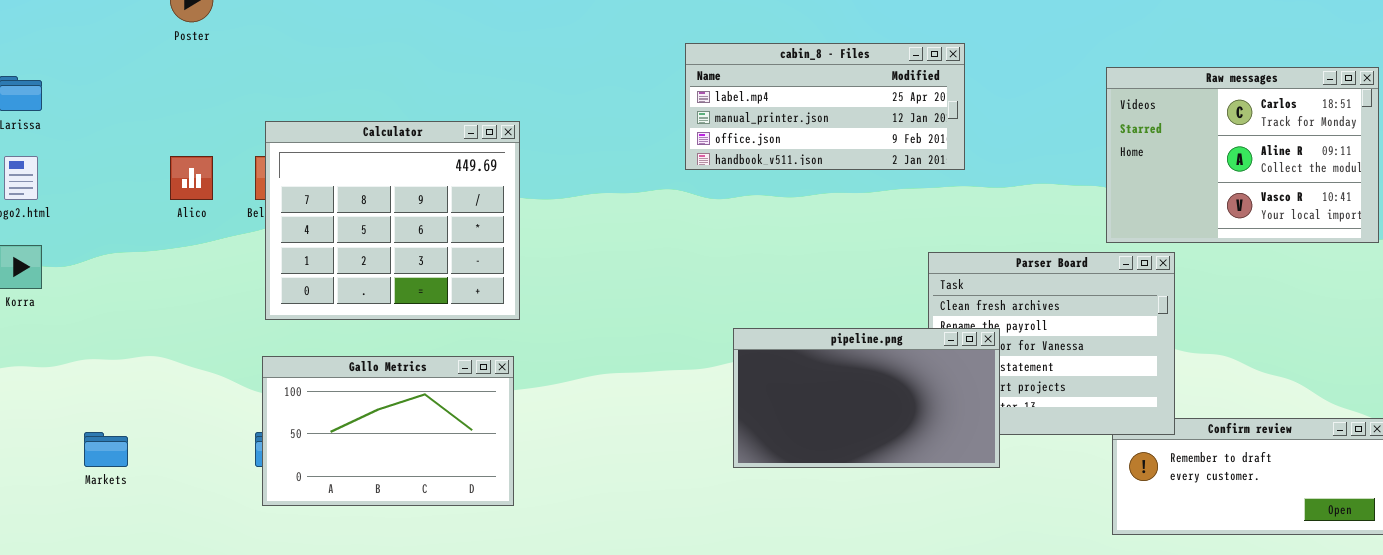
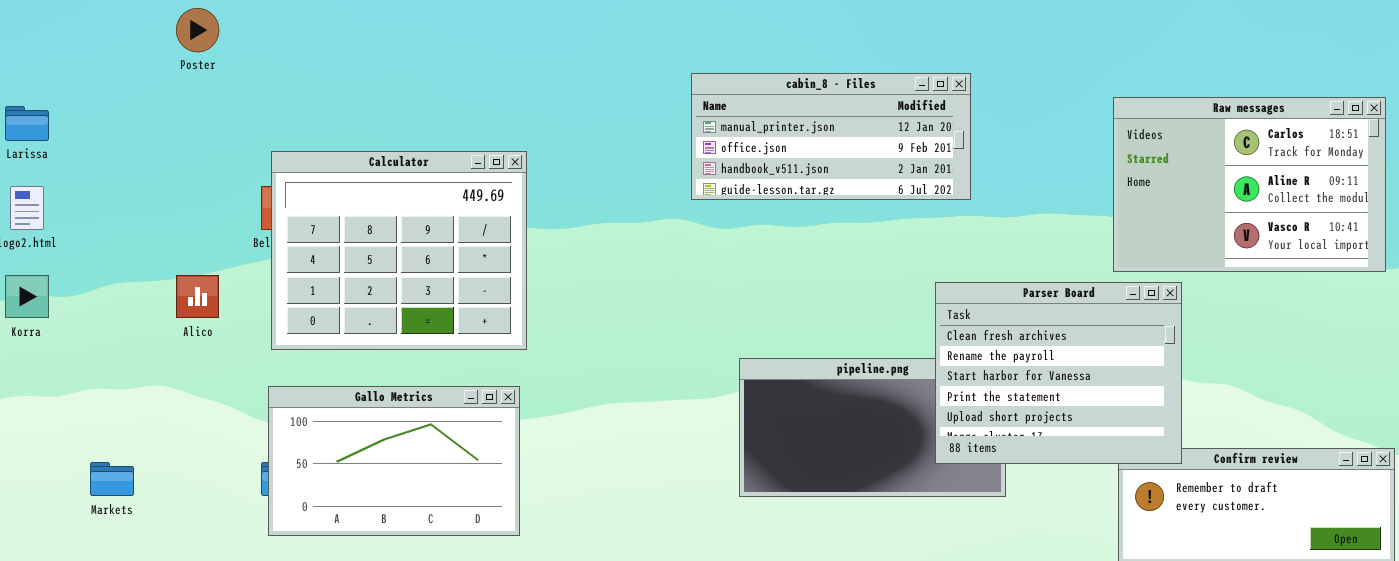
cabin_8 - Files: [685,43,965,170] -> [691,73,971,200], scrolled down 1 row
Alico: [170,156,213,200] -> [176,275,219,318], moved
Parser Board: [928,252,1175,435] -> [935,282,1182,464], raised

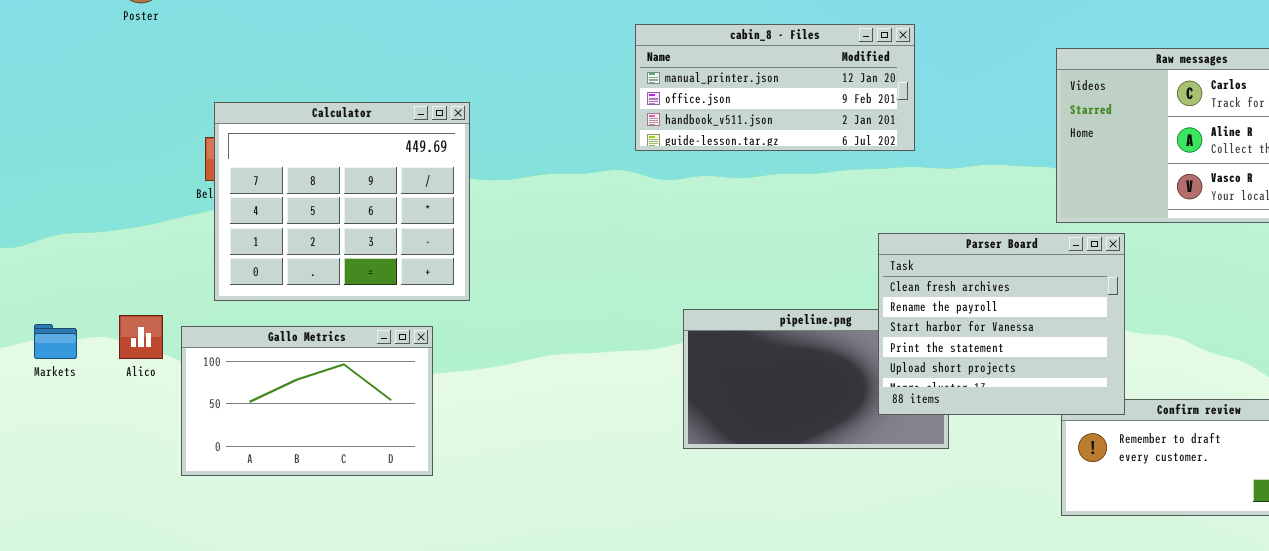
Alico: [176,275,219,318] -> [119,315,163,359], moved
Gallo Metrics: [268,386,520,536] -> [181,326,433,476], moved
Markets: [90,462,134,496] -> [34,324,77,359], moved

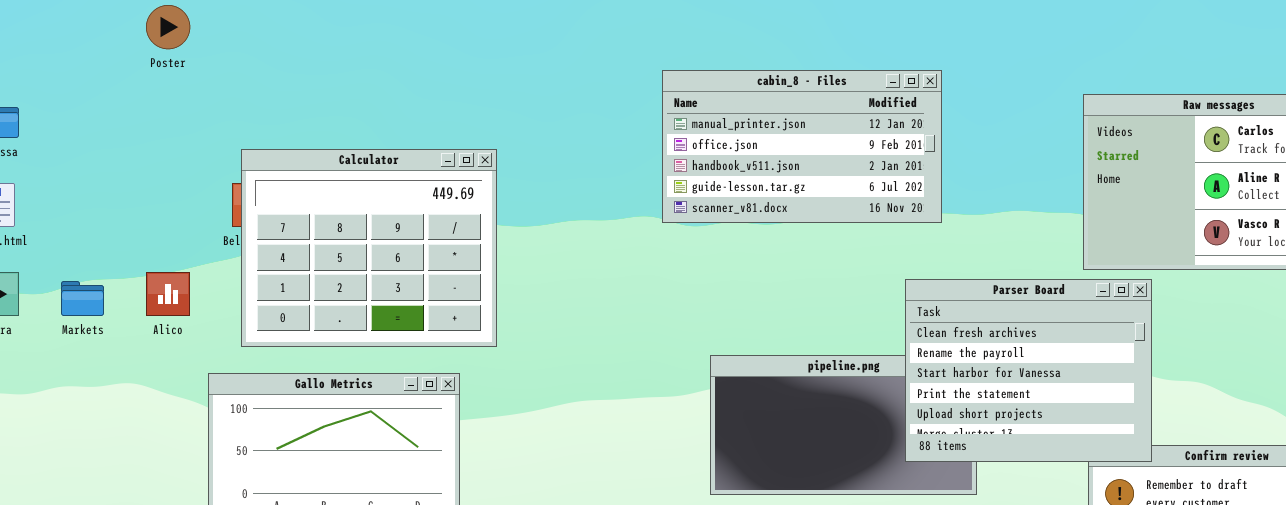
cabin_8 - Files: [635,24,915,151] -> [662,70,942,223], resized
Alico: [119,315,163,359] -> [146,272,190,316], moved
Markets: [34,324,77,359] -> [61,281,104,316], moved

